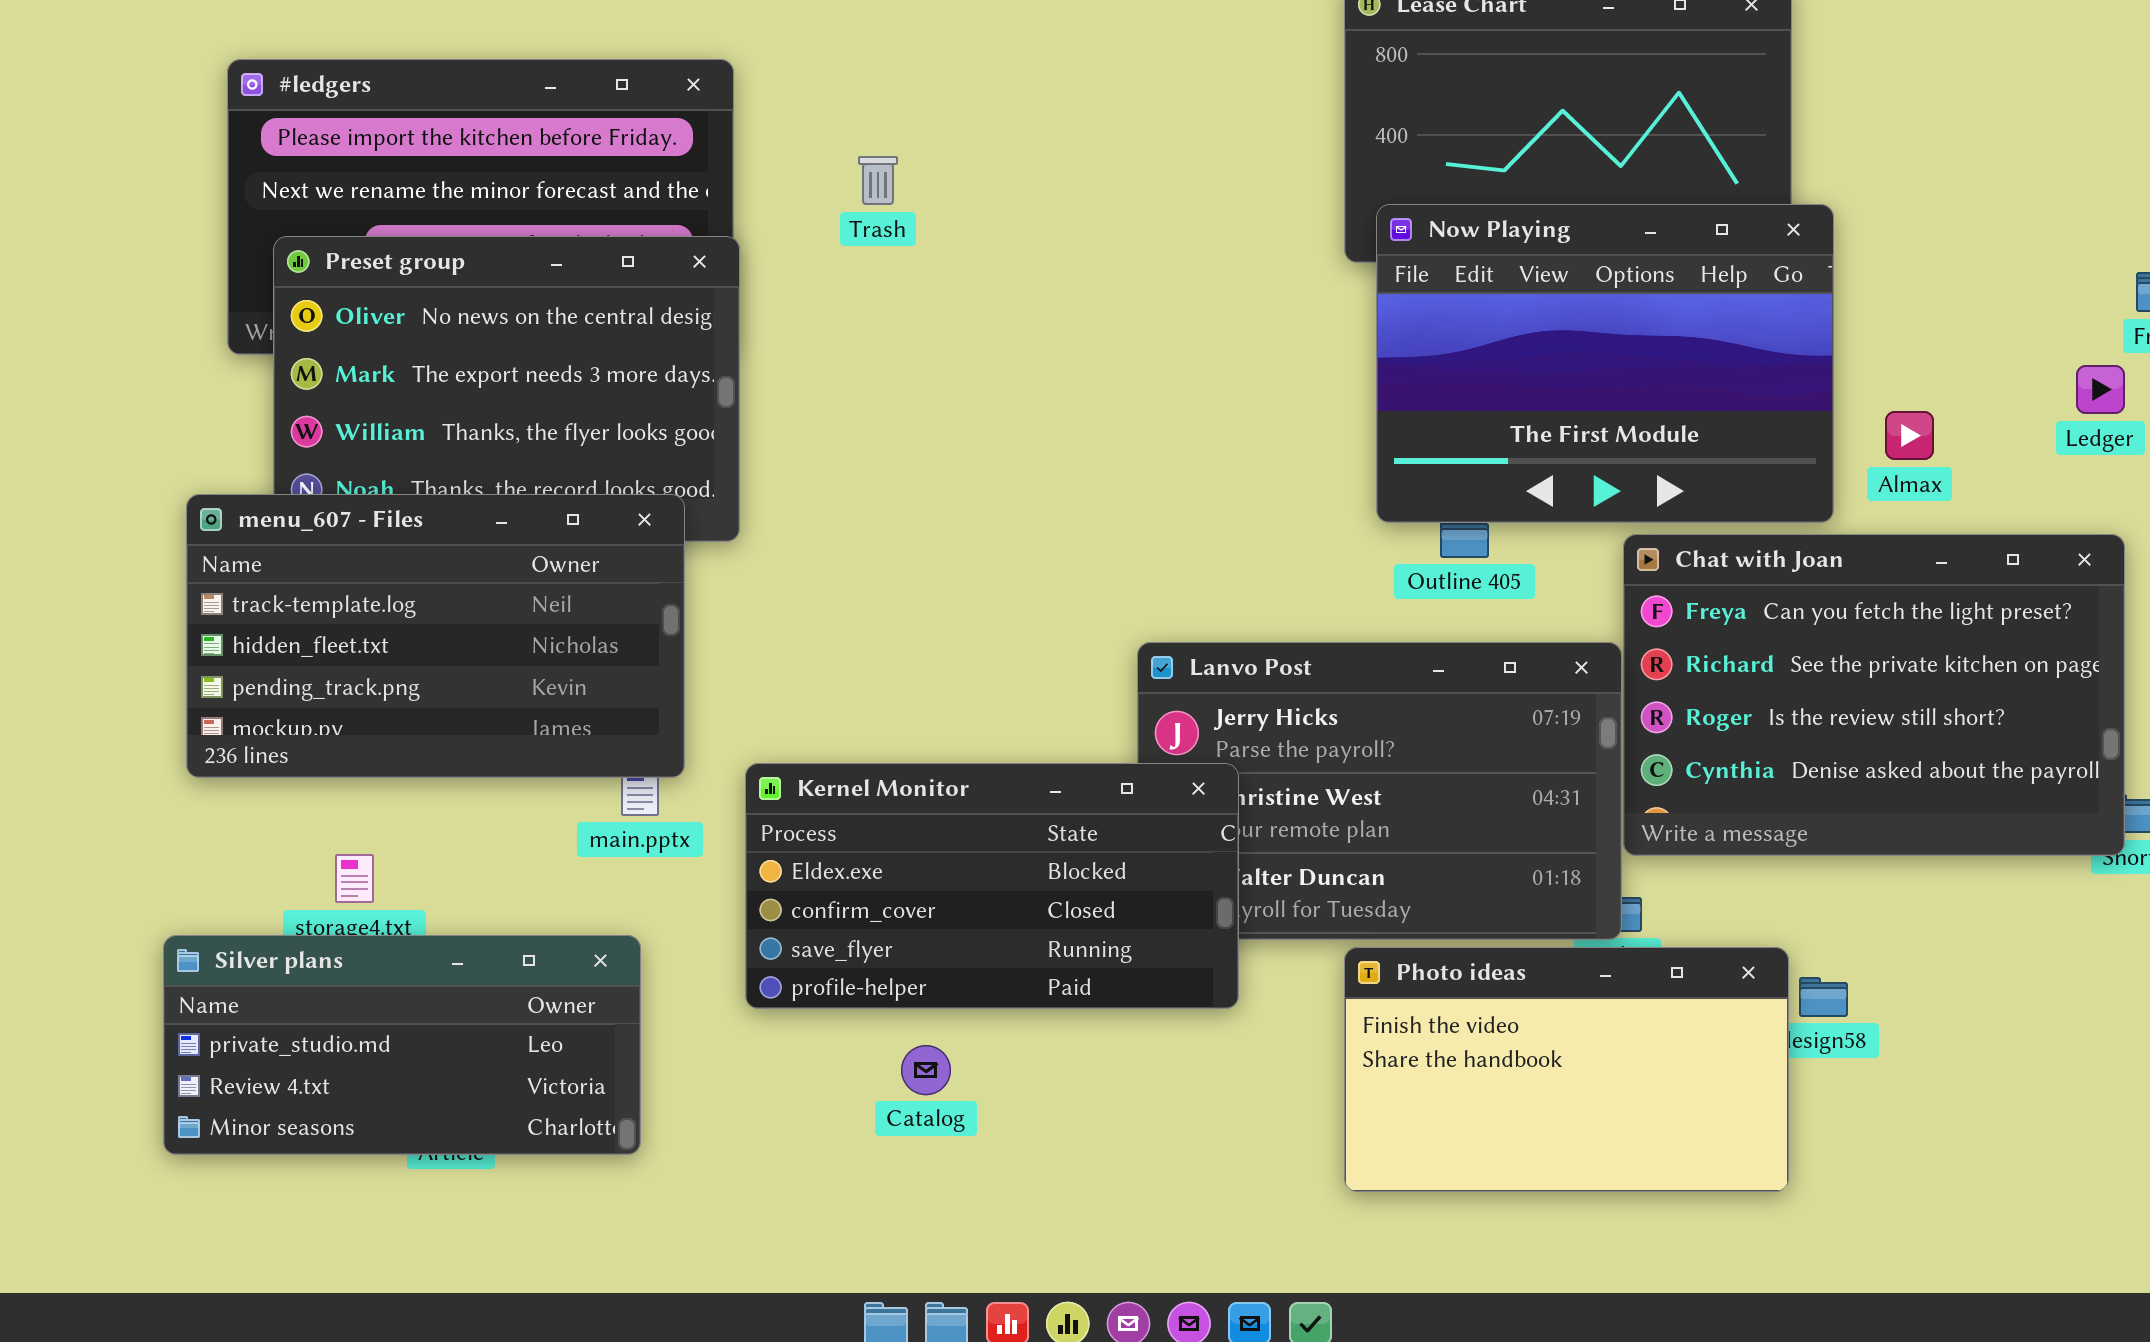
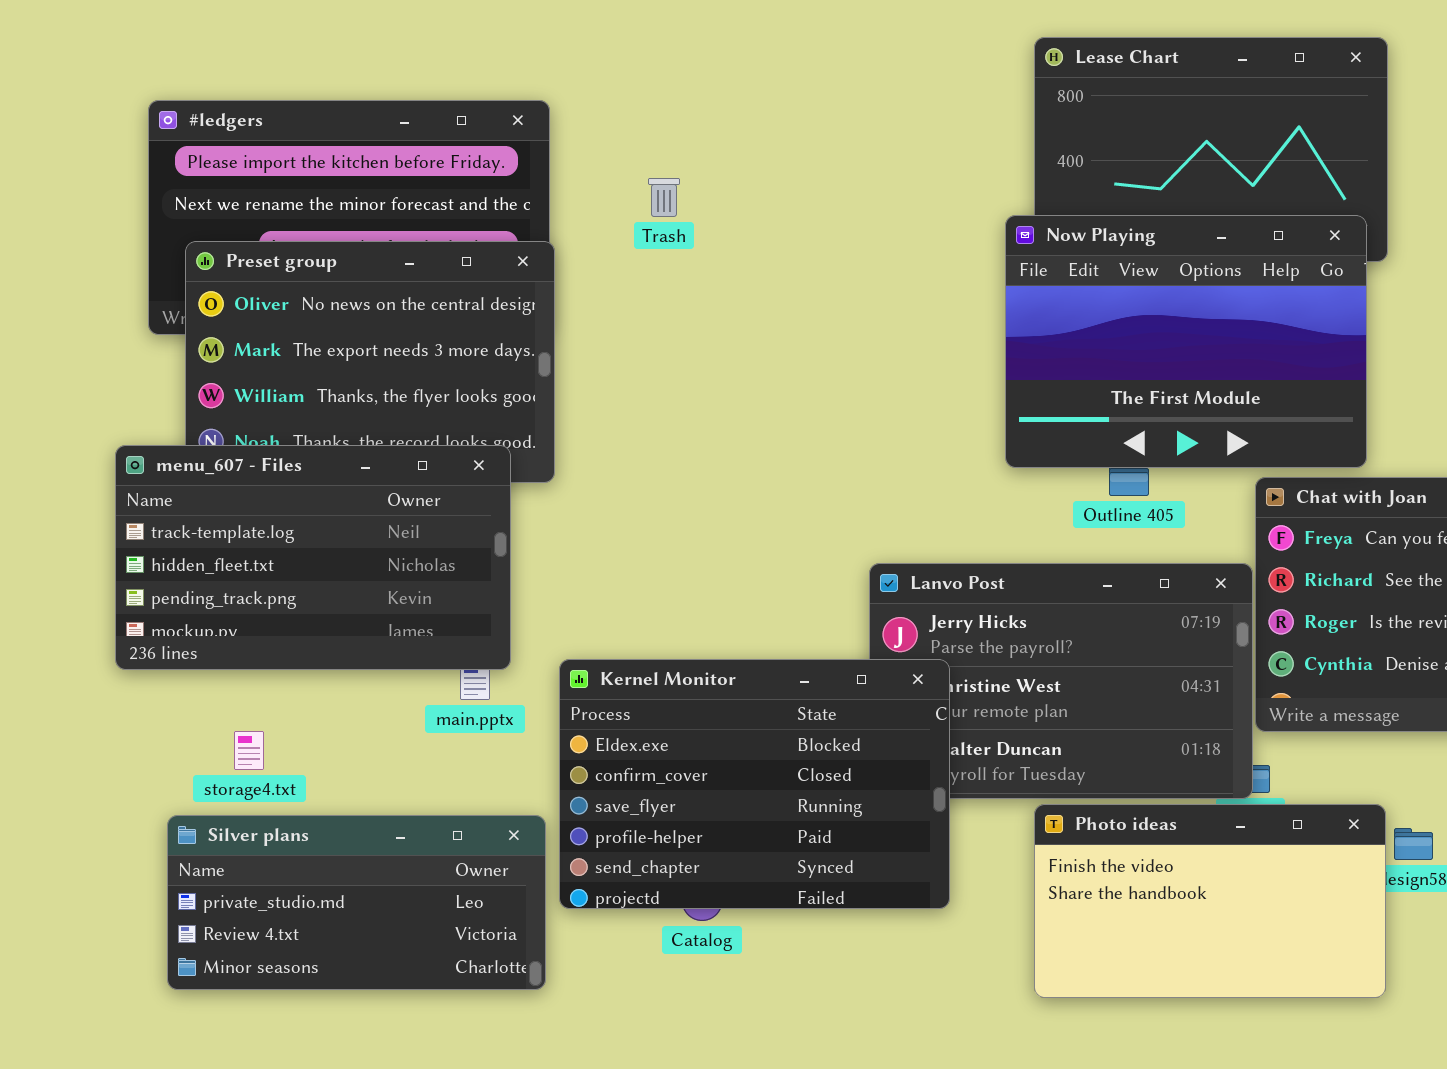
Now Playing: [1376,204,1834,523] -> [1005,215,1367,468], moved
Kernel Monitor: [745,763,1239,1009] -> [559,659,950,909], resized
Silver plans: [163,935,641,1155] -> [167,815,546,990], moved

